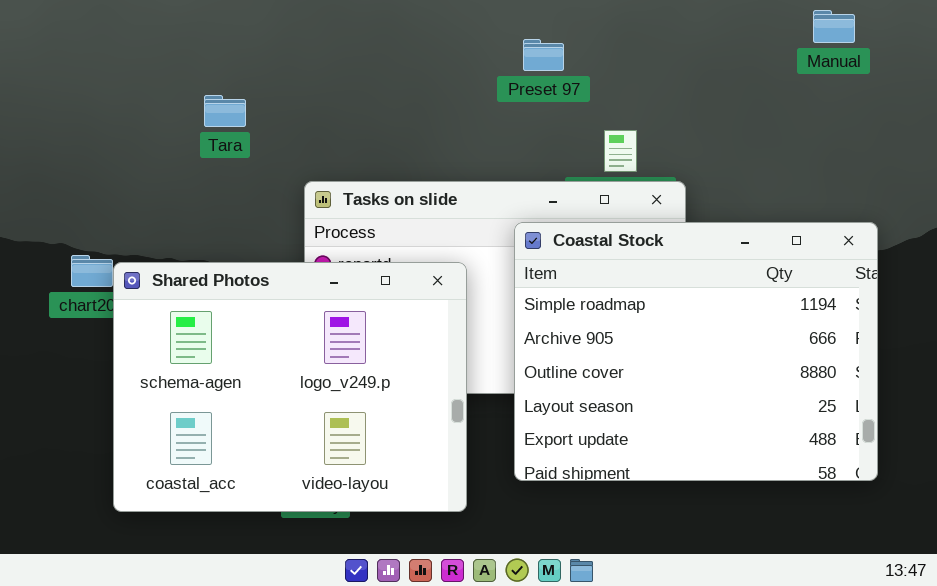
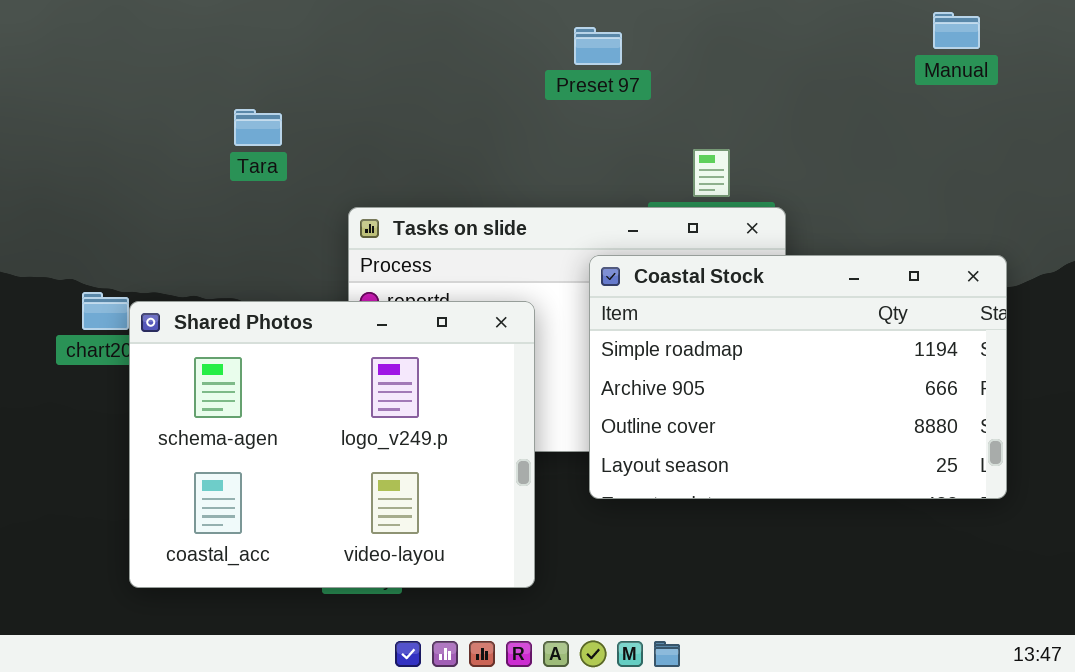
Preset 97: [523,39,564,71] -> [574,27,622,65], moved
Coastal Stock: [514,222,878,481] -> [589,255,1007,499], resized

